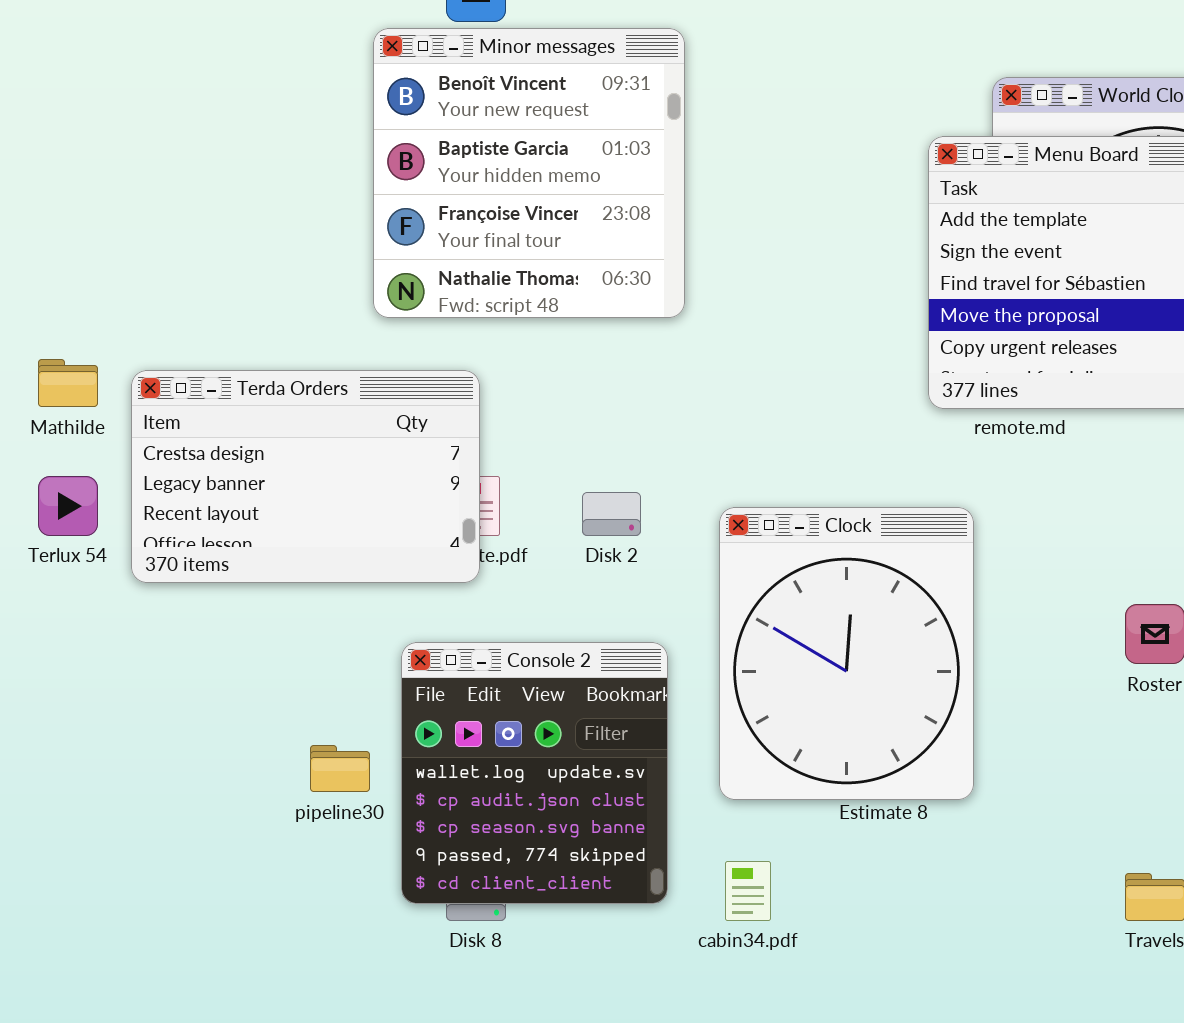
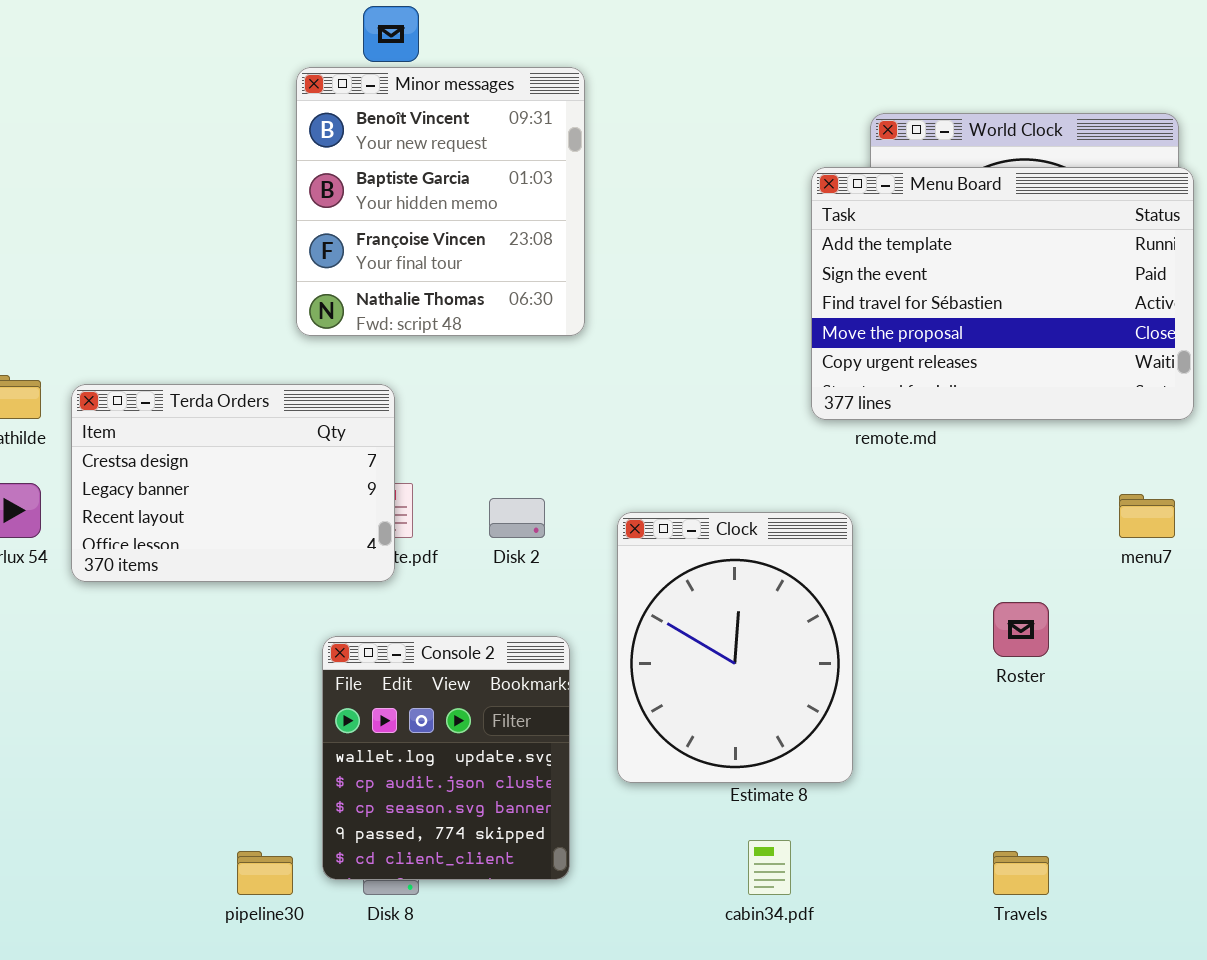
pipeline30: [310,745,370,792] -> [237,851,293,895], moved
cabin34.pdf: [725,861,771,921] -> [748,840,791,895], moved

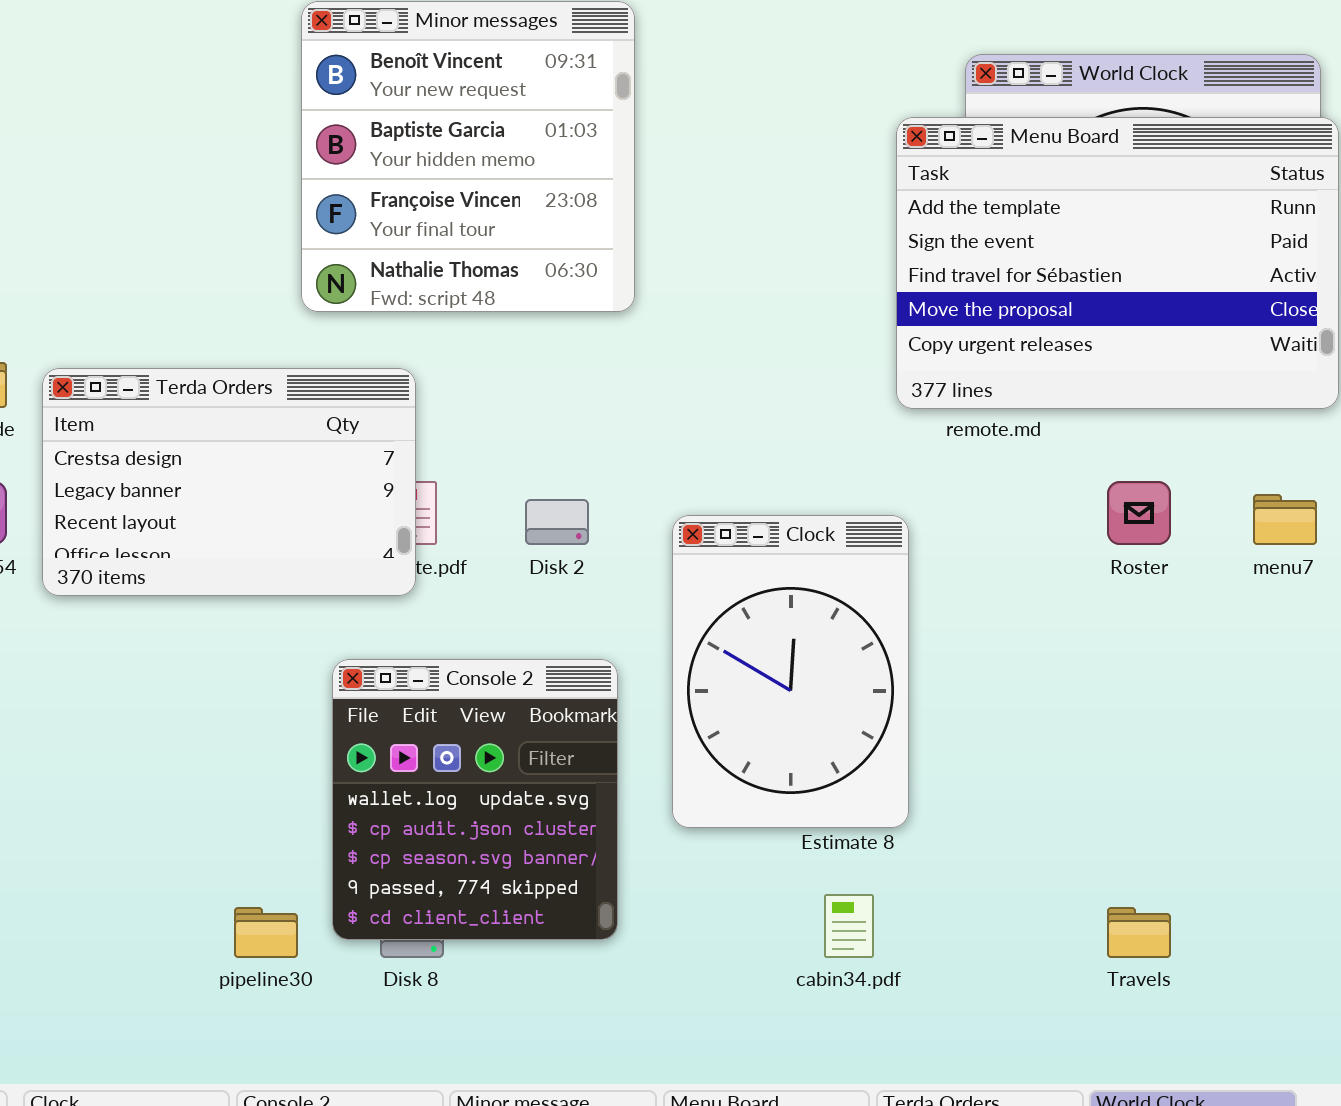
Clock: [617,512,853,783] -> [672,515,909,828], resized
Roster: [993,602,1049,657] -> [1107,481,1171,545], moved

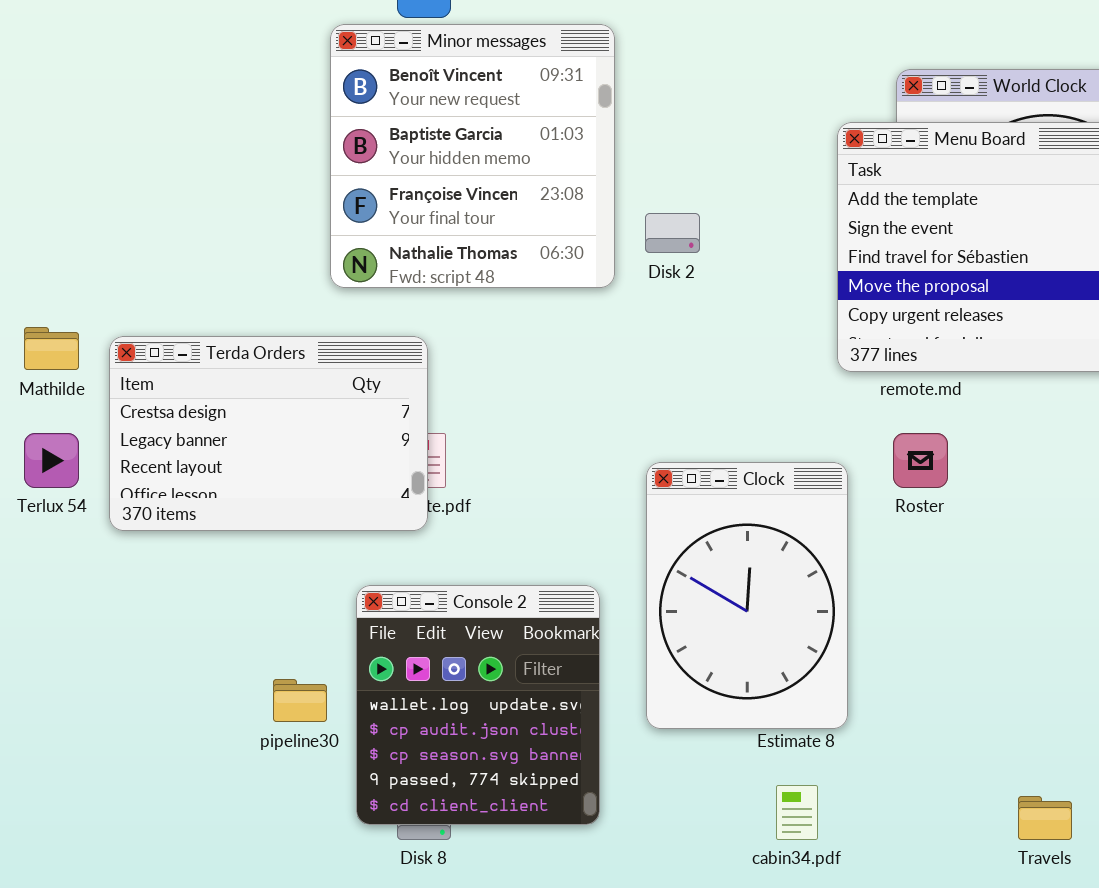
Roster: [1107,481,1171,545] -> [893,433,948,488], moved
Disk 2: [525,499,589,545] -> [645,213,700,253], moved
pipeline30: [234,907,298,958] -> [273,679,327,722], moved

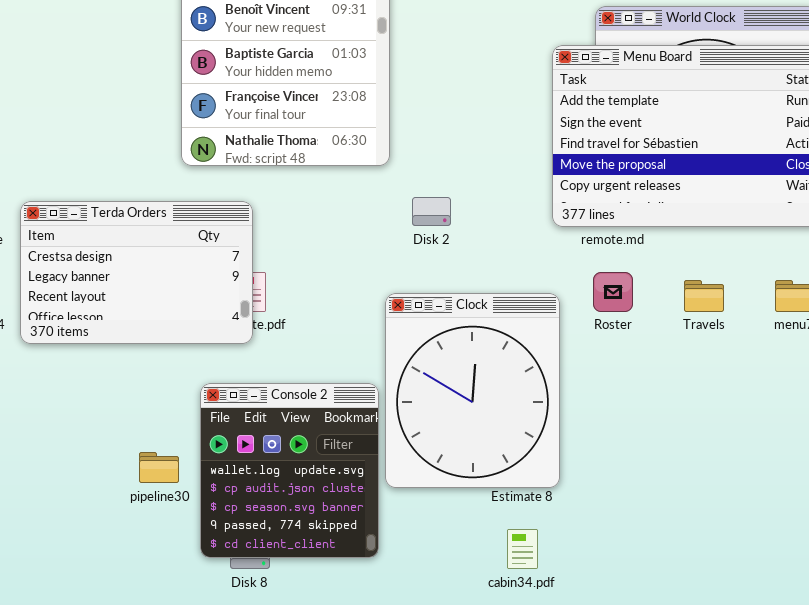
Disk 2: [645,213,700,253] -> [412,197,451,226], moved
Clock: [646,462,848,729] -> [385,293,560,488], resized
Travels: [1018,796,1072,840] -> [684,280,724,312], moved

